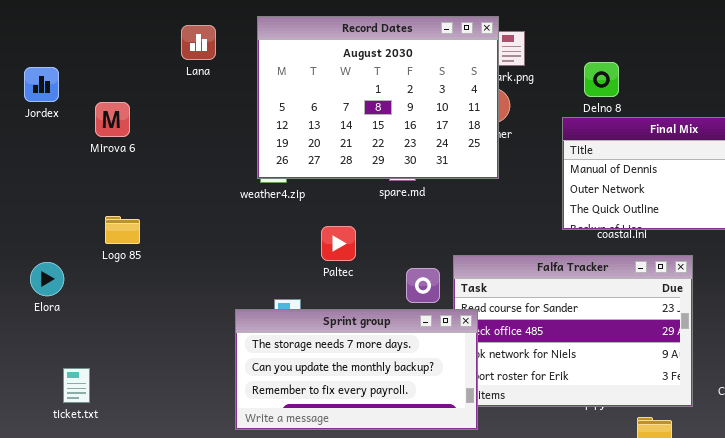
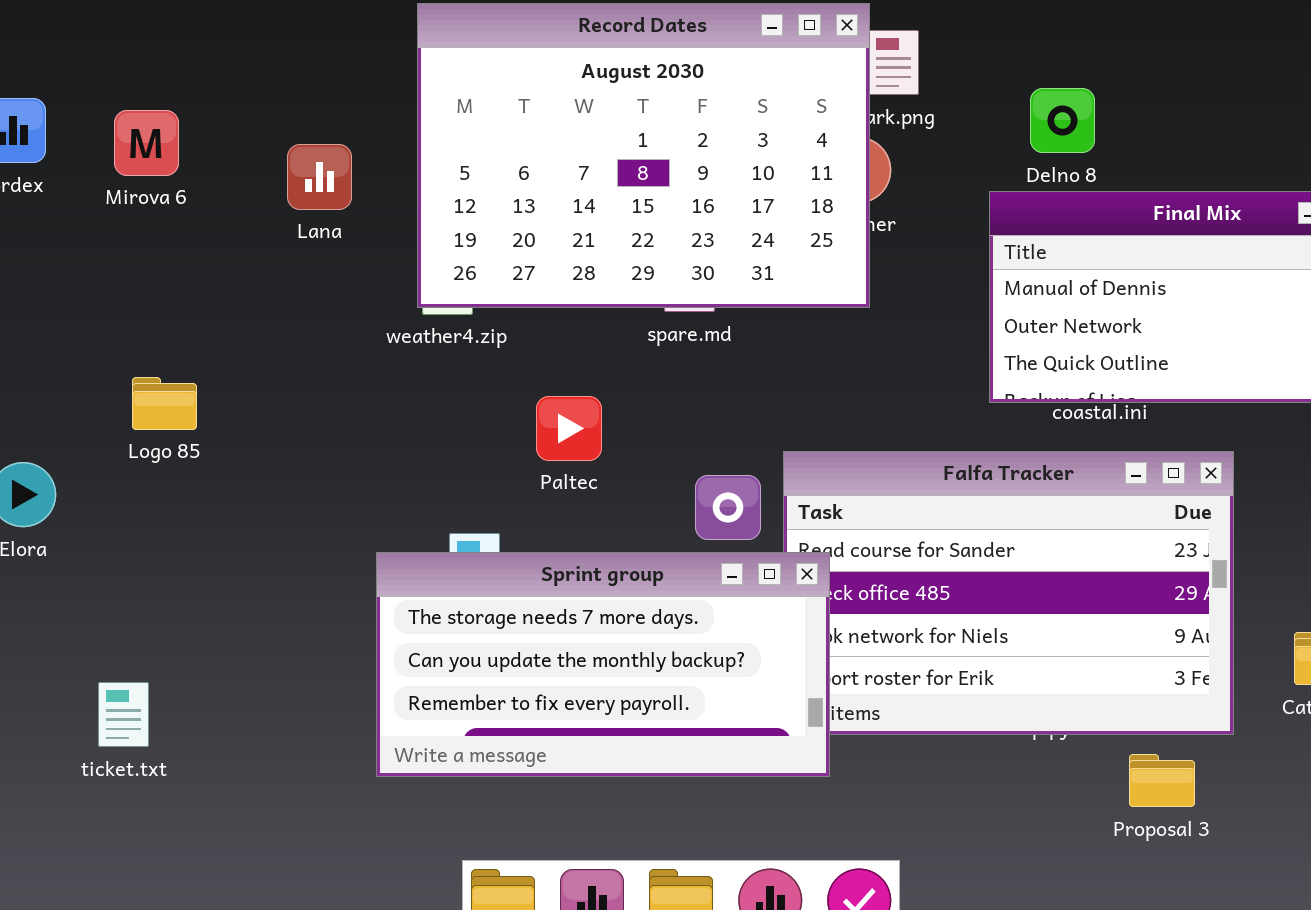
Lana: [181,25,216,60] -> [287,144,352,210], moved
Mirova 6: [95,102,130,137] -> [114,110,179,176], moved
ticket.txt: [63,368,90,403] -> [98,682,149,747], moved

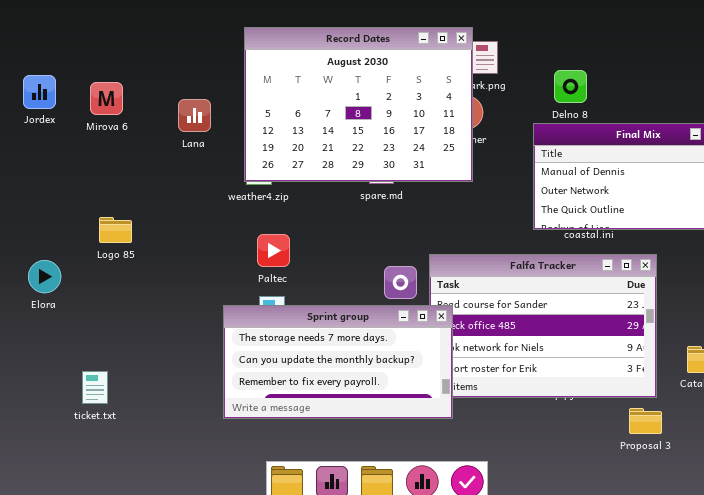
Paltec: [536,396,602,461] -> [257,234,290,267], moved
Proposal 3: [1129,754,1195,807] -> [629,408,662,434], moved

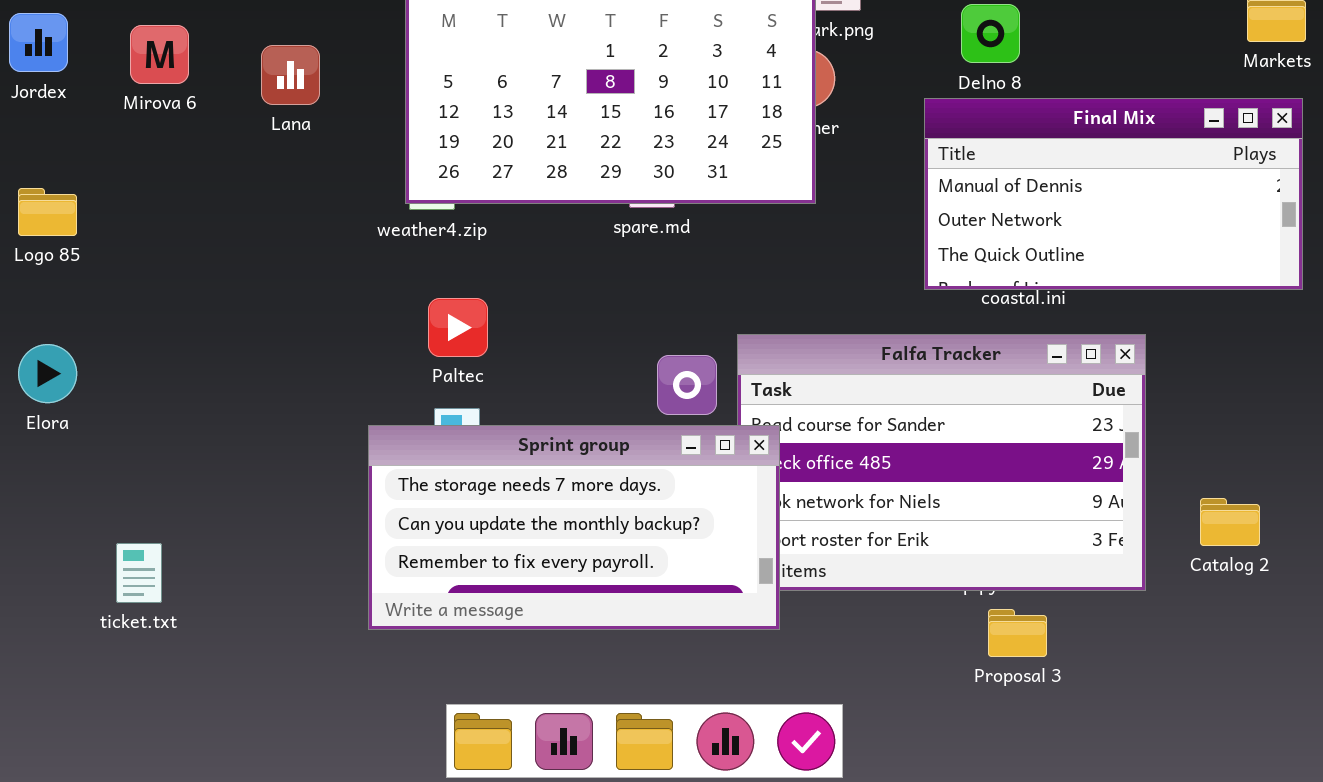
Lana: [178,99,211,132] -> [261,45,320,105], moved
Logo 85: [99,217,132,243] -> [18,188,77,236], moved
Proposal 3: [629,408,662,434] -> [988,609,1047,657], moved

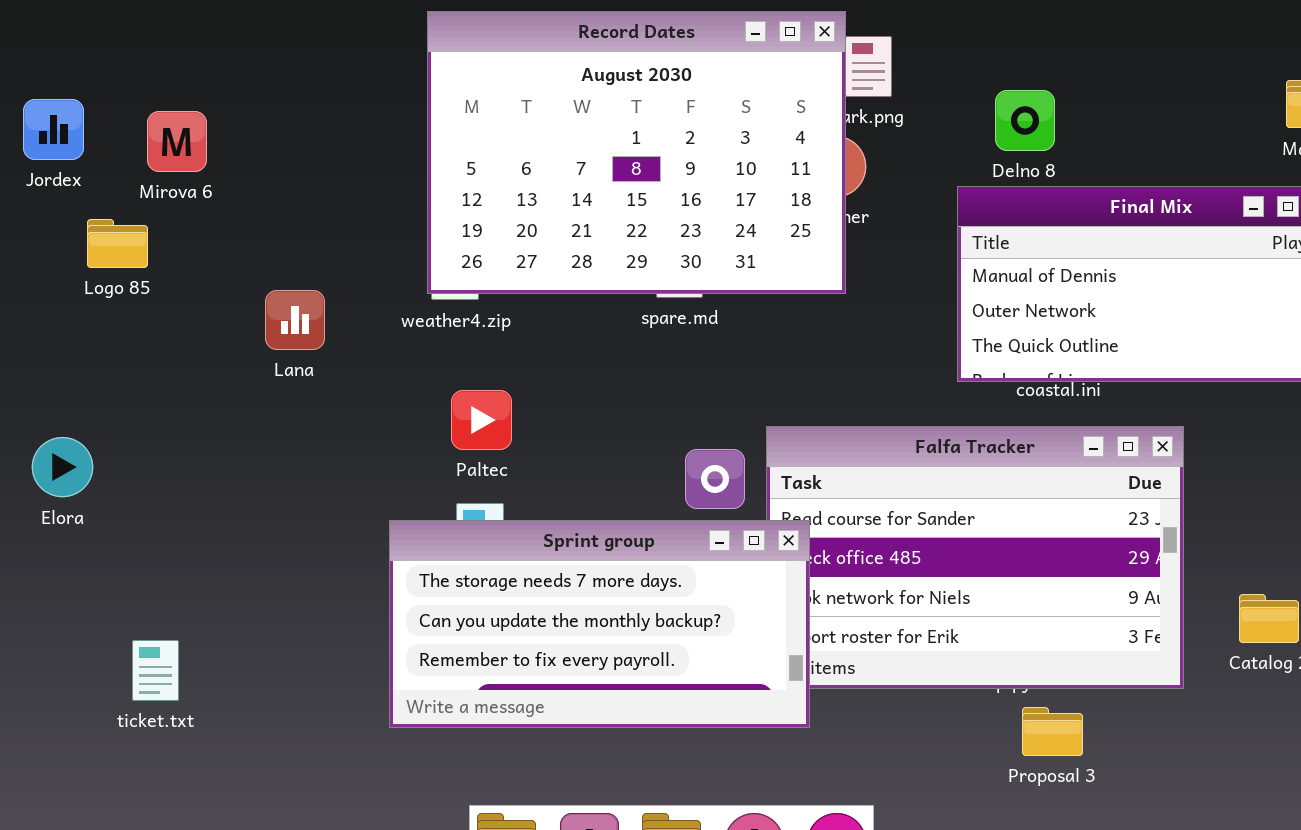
Lana: [261,45,320,105] -> [265,290,325,350], moved
Logo 85: [18,188,77,236] -> [87,219,148,268], moved

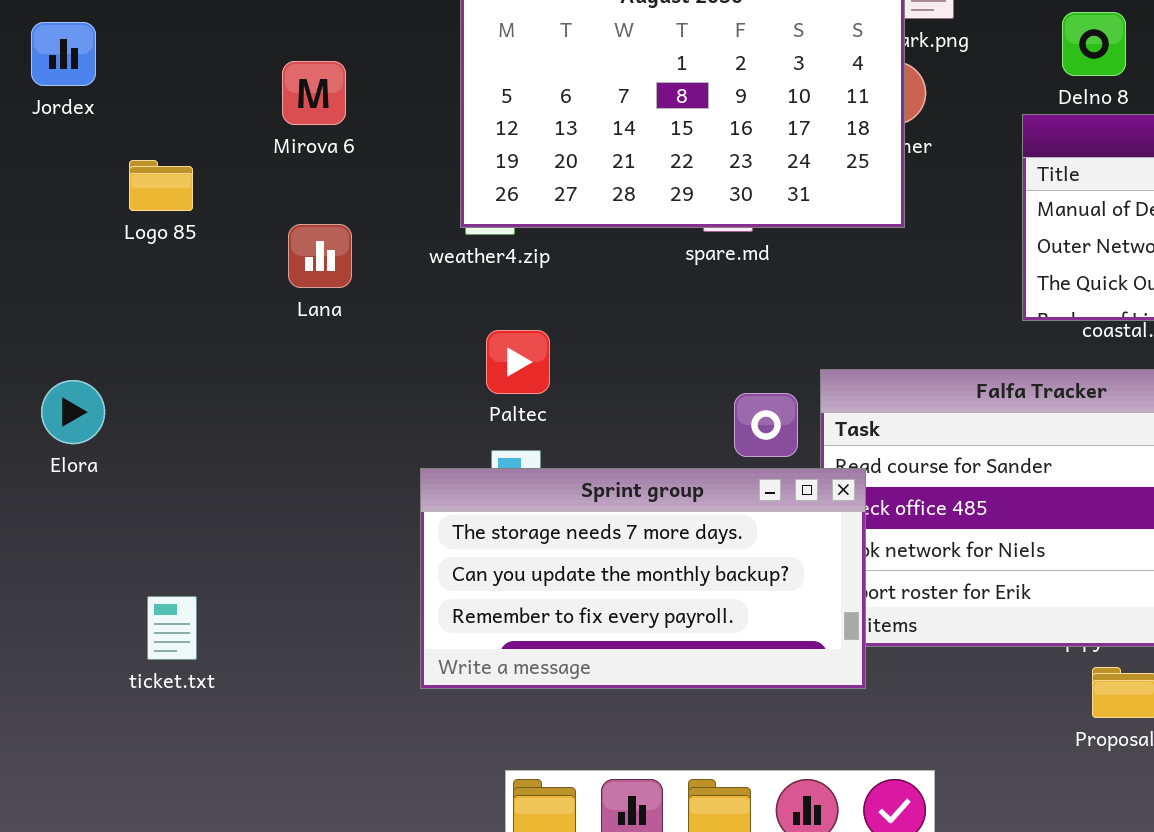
Mirova 6: [147,111,207,172] -> [282,61,346,125], moved
Logo 85: [87,219,148,268] -> [129,160,193,211], moved

